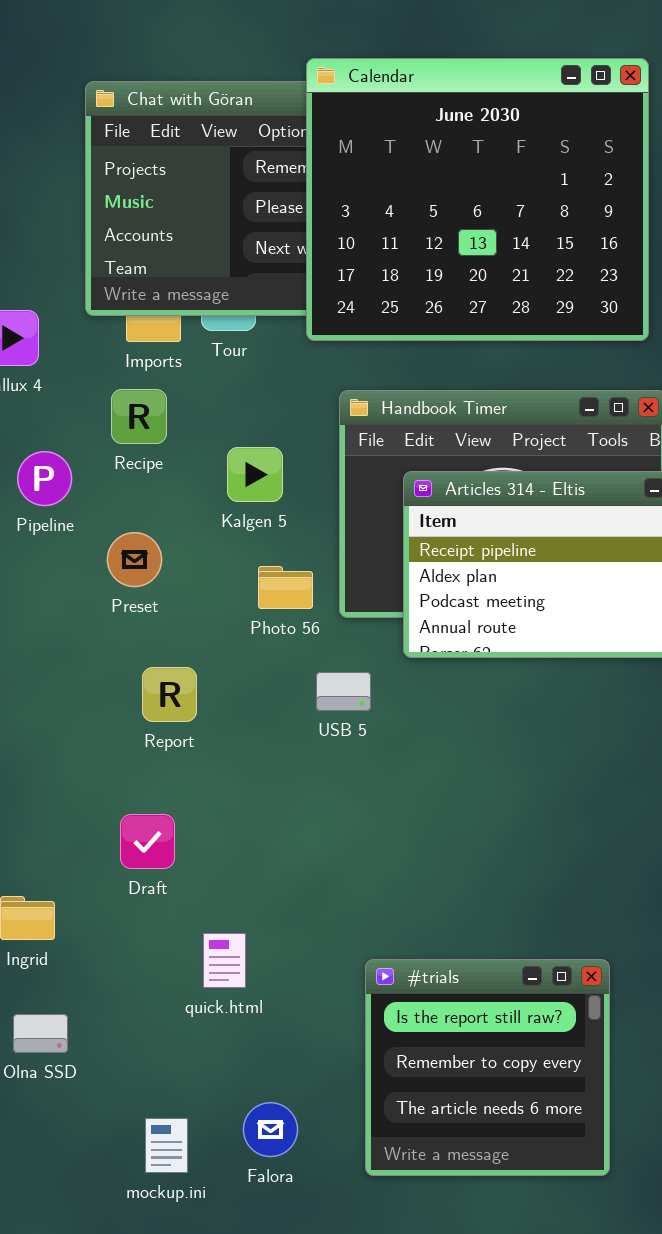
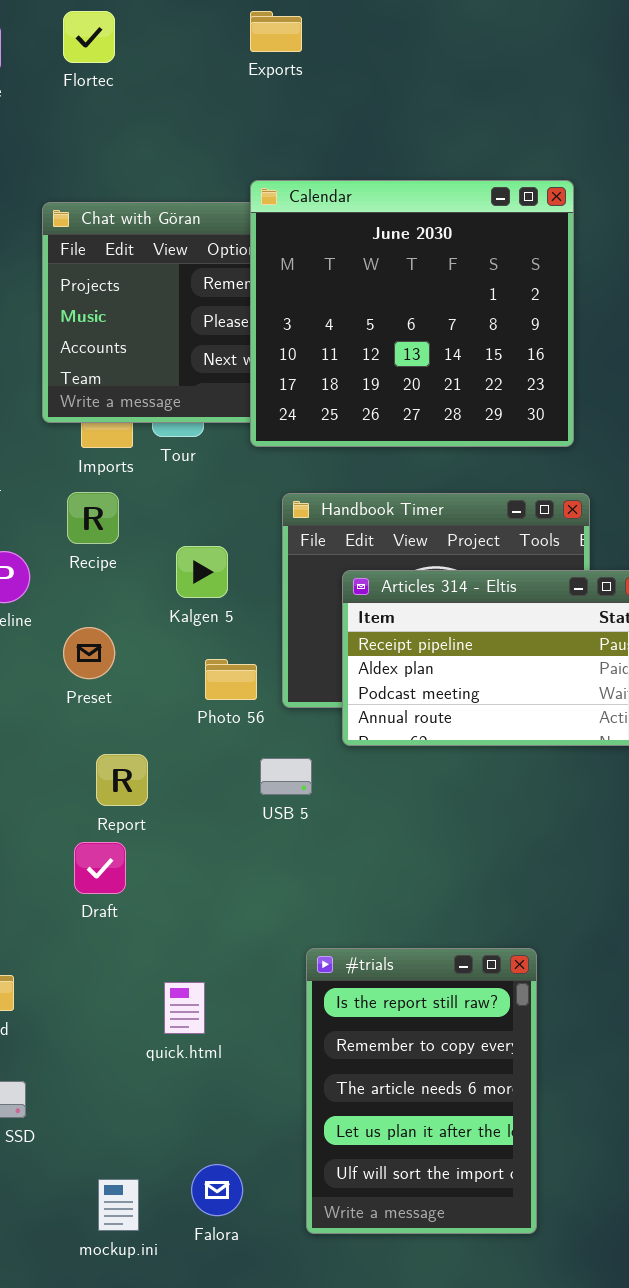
Draft: [120,814,175,869] -> [74,842,126,894], moved
quick.html: [203,933,246,988] -> [164,982,205,1034], moved
#trials: [365,959,610,1176] -> [306,948,537,1234], resized

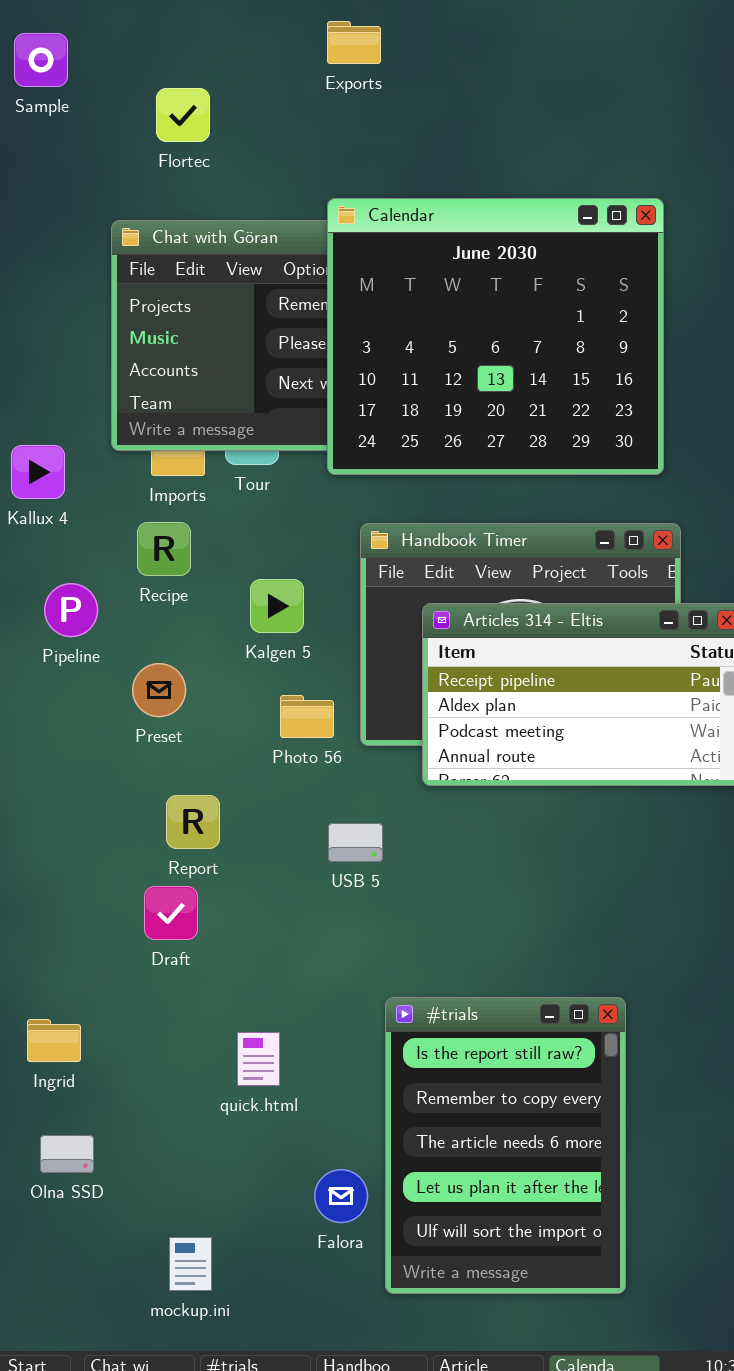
Flortec: [63,11,115,63] -> [156,88,210,142], moved
USB 5: [260,758,312,795] -> [328,823,383,862], moved
Falora: [191,1164,243,1216] -> [314,1169,368,1223], moved

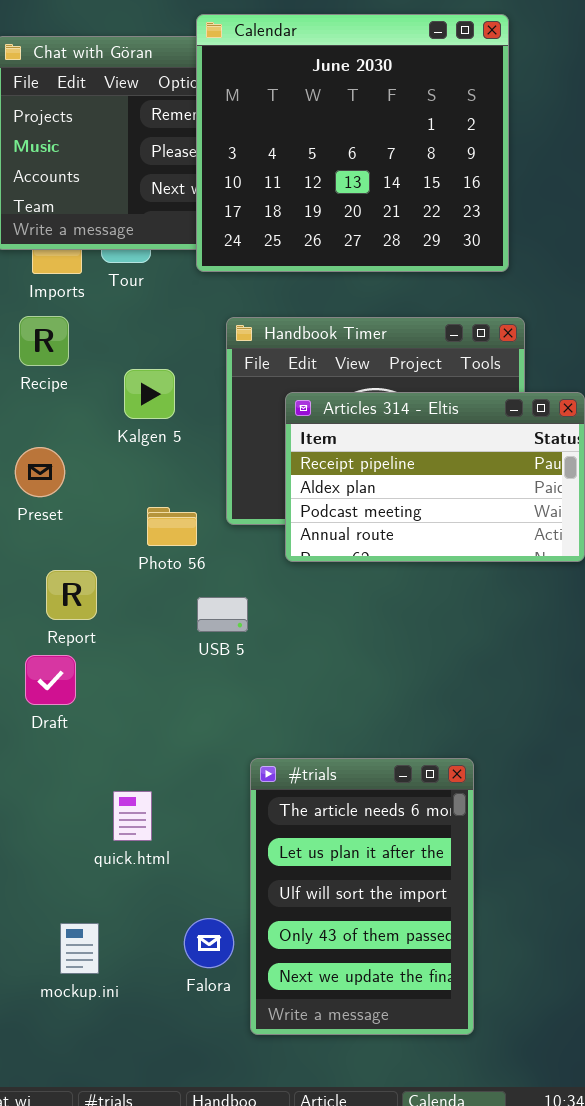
Photo 56: [280,695,334,738] -> [147,507,197,546], moved
#trials: [385,997,626,1294] -> [250,758,474,1035], scrolled down 2 rows
mockup.ini: [169,1237,212,1291] -> [60,923,99,974], moved

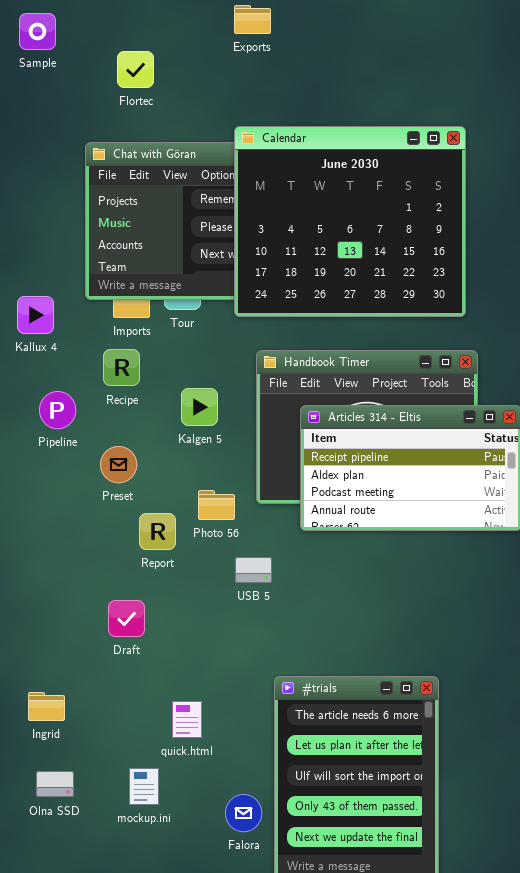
Report: [46,570,97,620] -> [139,513,176,550], moved
mockup.ini: [60,923,99,974] -> [129,768,159,805], moved

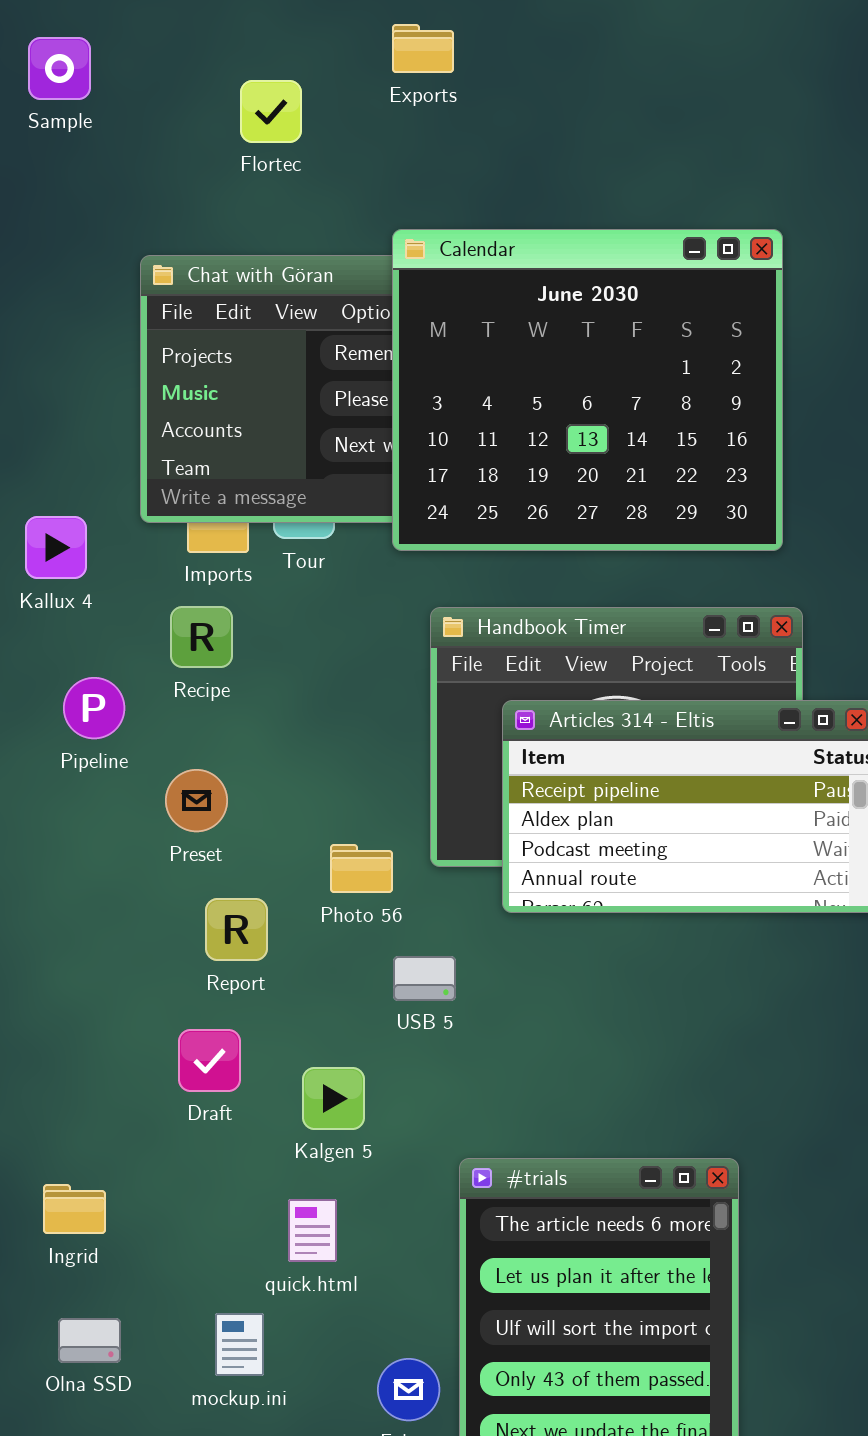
Flortec: [117,51,154,88] -> [240,80,302,143], moved
Kalgen 5: [181,388,218,426] -> [302,1067,365,1130], moved
Report: [139,513,176,550] -> [205,898,268,961], moved

